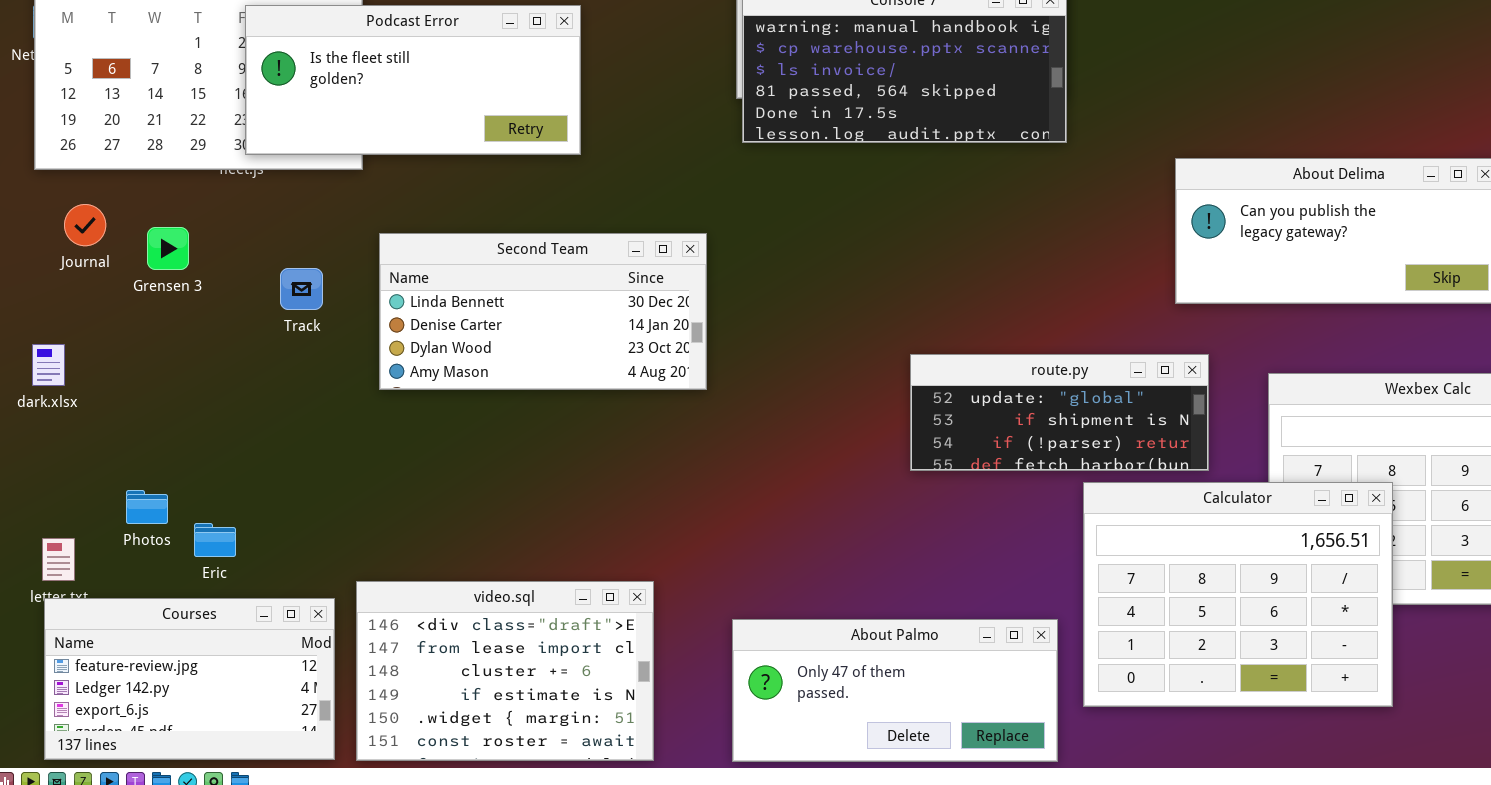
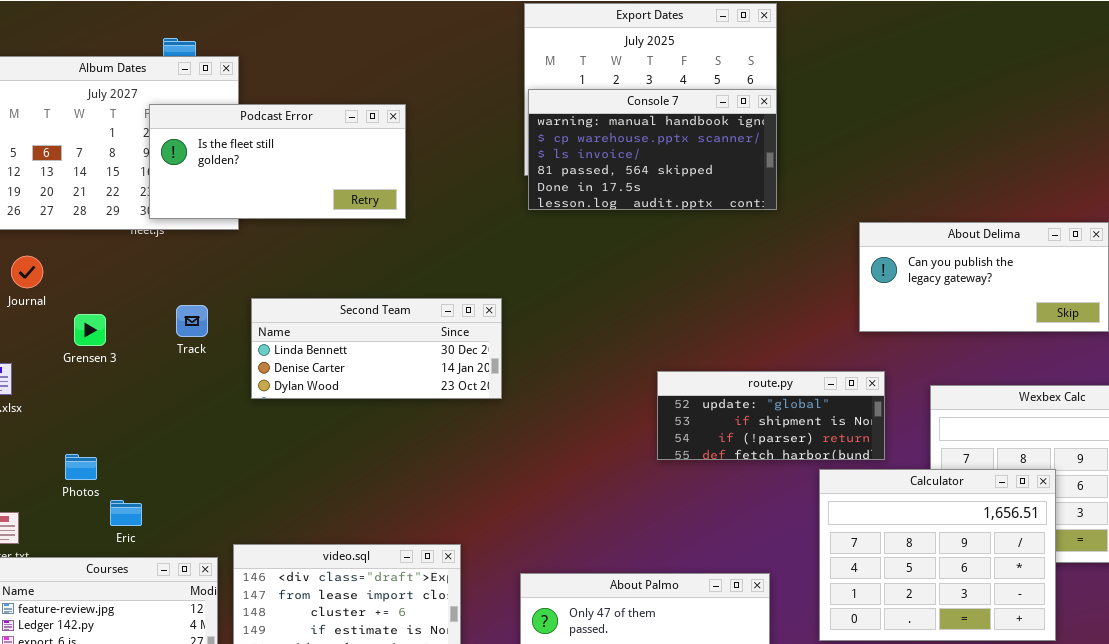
Grensen 3: [147,227,189,270] -> [74,314,106,346], moved
Second Team: [379,233,707,390] -> [251,298,502,399], resized
Calculator: [1083,482,1393,707] -> [819,469,1056,641], moved
Photos: [126,490,168,524] -> [65,454,97,480], moved

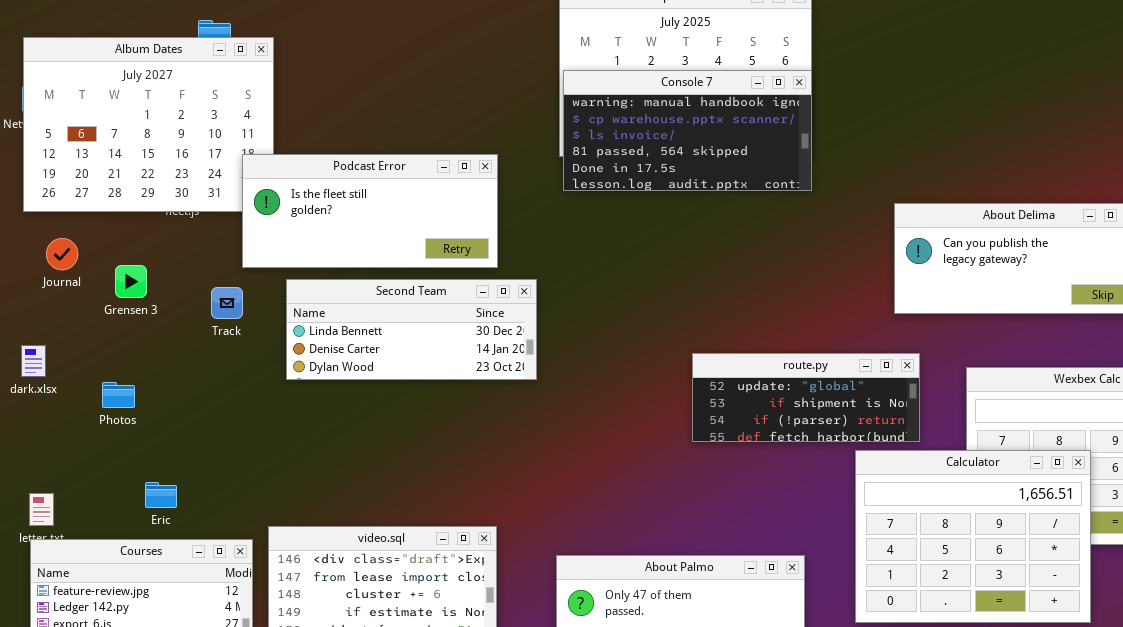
Podcast Error: [149,104,406,219] -> [242,154,498,268], moved
Grensen 3: [74,314,106,346] -> [115,265,147,298], moved
Photos: [65,454,97,480] -> [102,382,135,408], moved

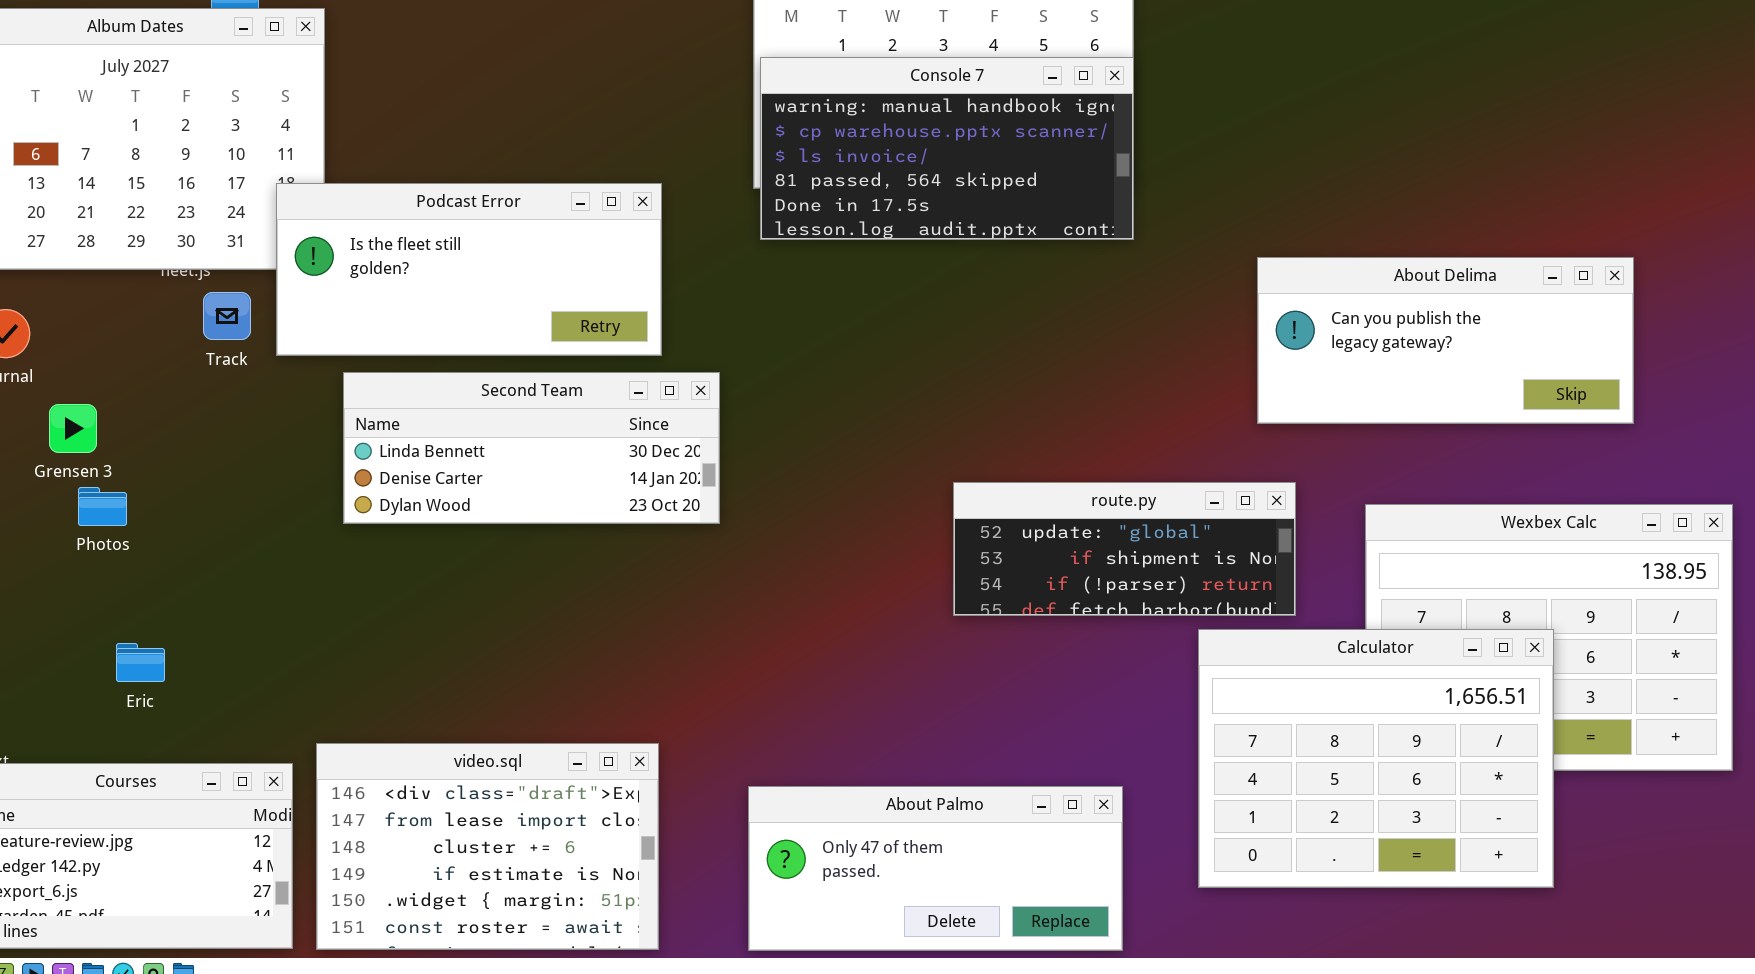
Grensen 3: [115,265,147,298] -> [49,404,97,453], moved
Track: [211,287,243,319] -> [203,292,251,340], moved
Photos: [102,382,135,408] -> [78,487,127,526], moved
Eric: [145,482,177,508] -> [116,643,165,682], moved

